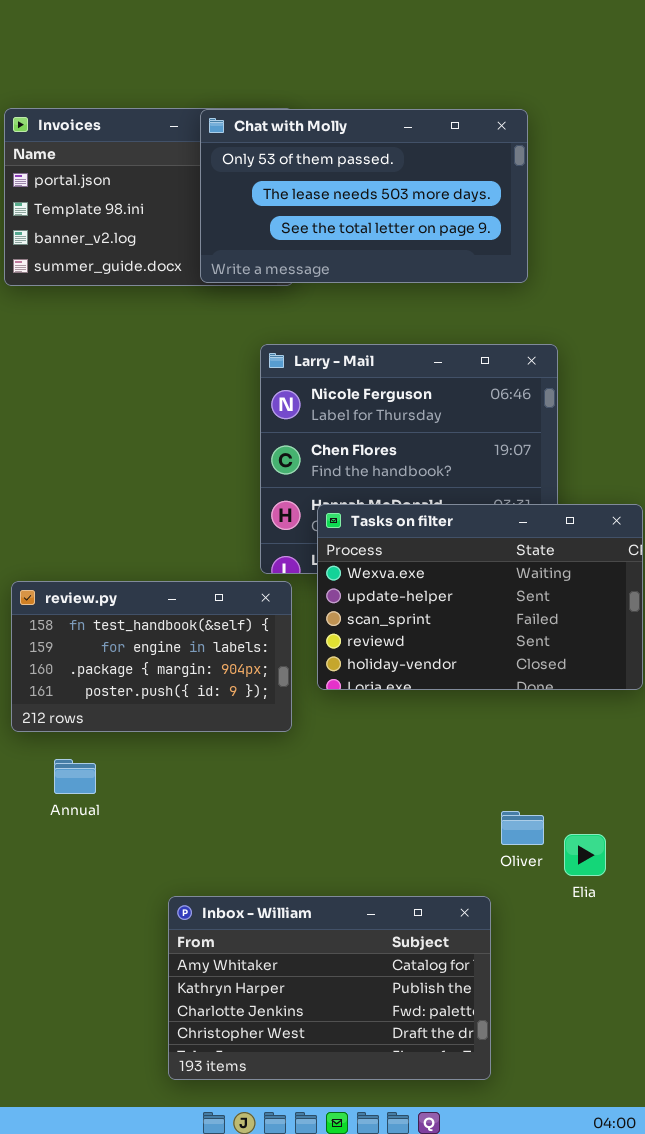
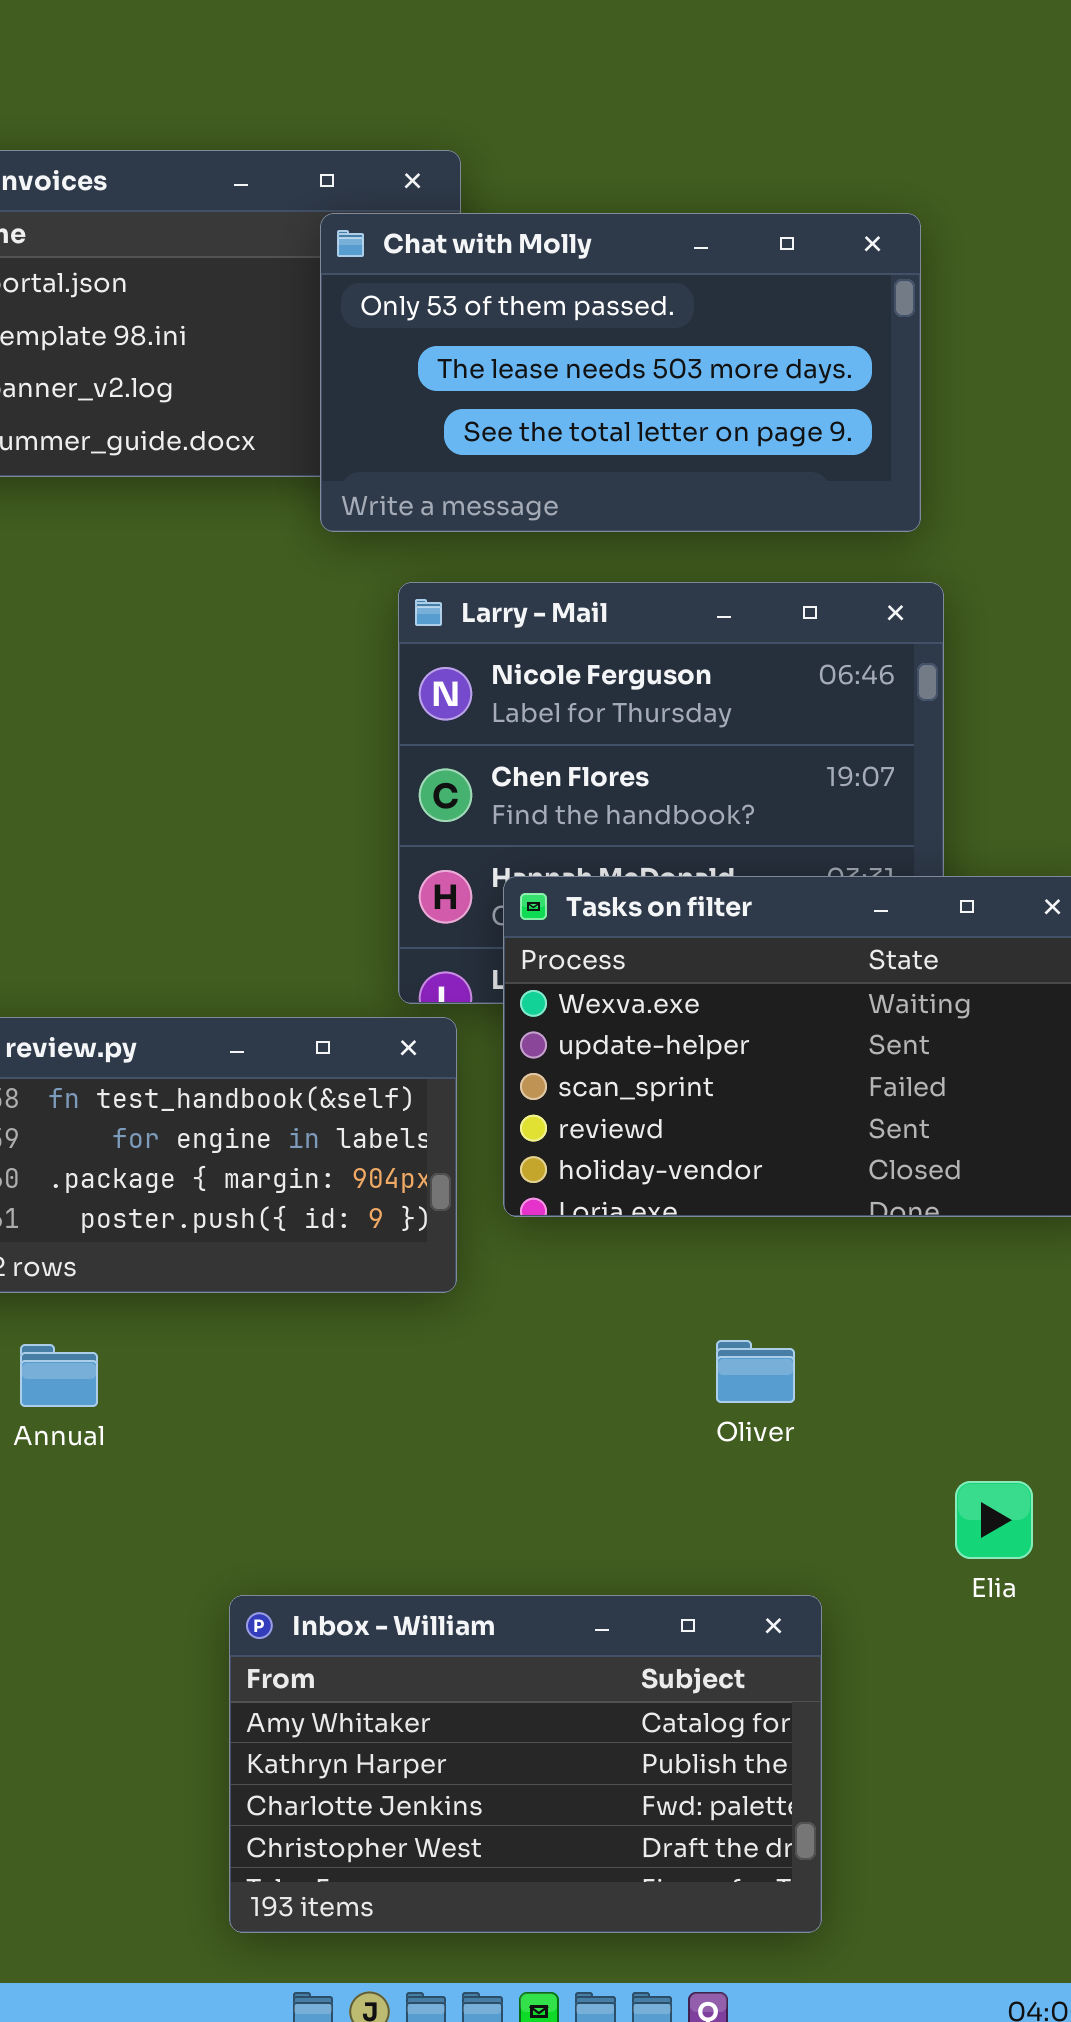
Chat with Molly: [200,109,528,283] -> [320,213,921,532], moved
Oliver: [501,811,544,845] -> [716,1340,795,1403], moved

